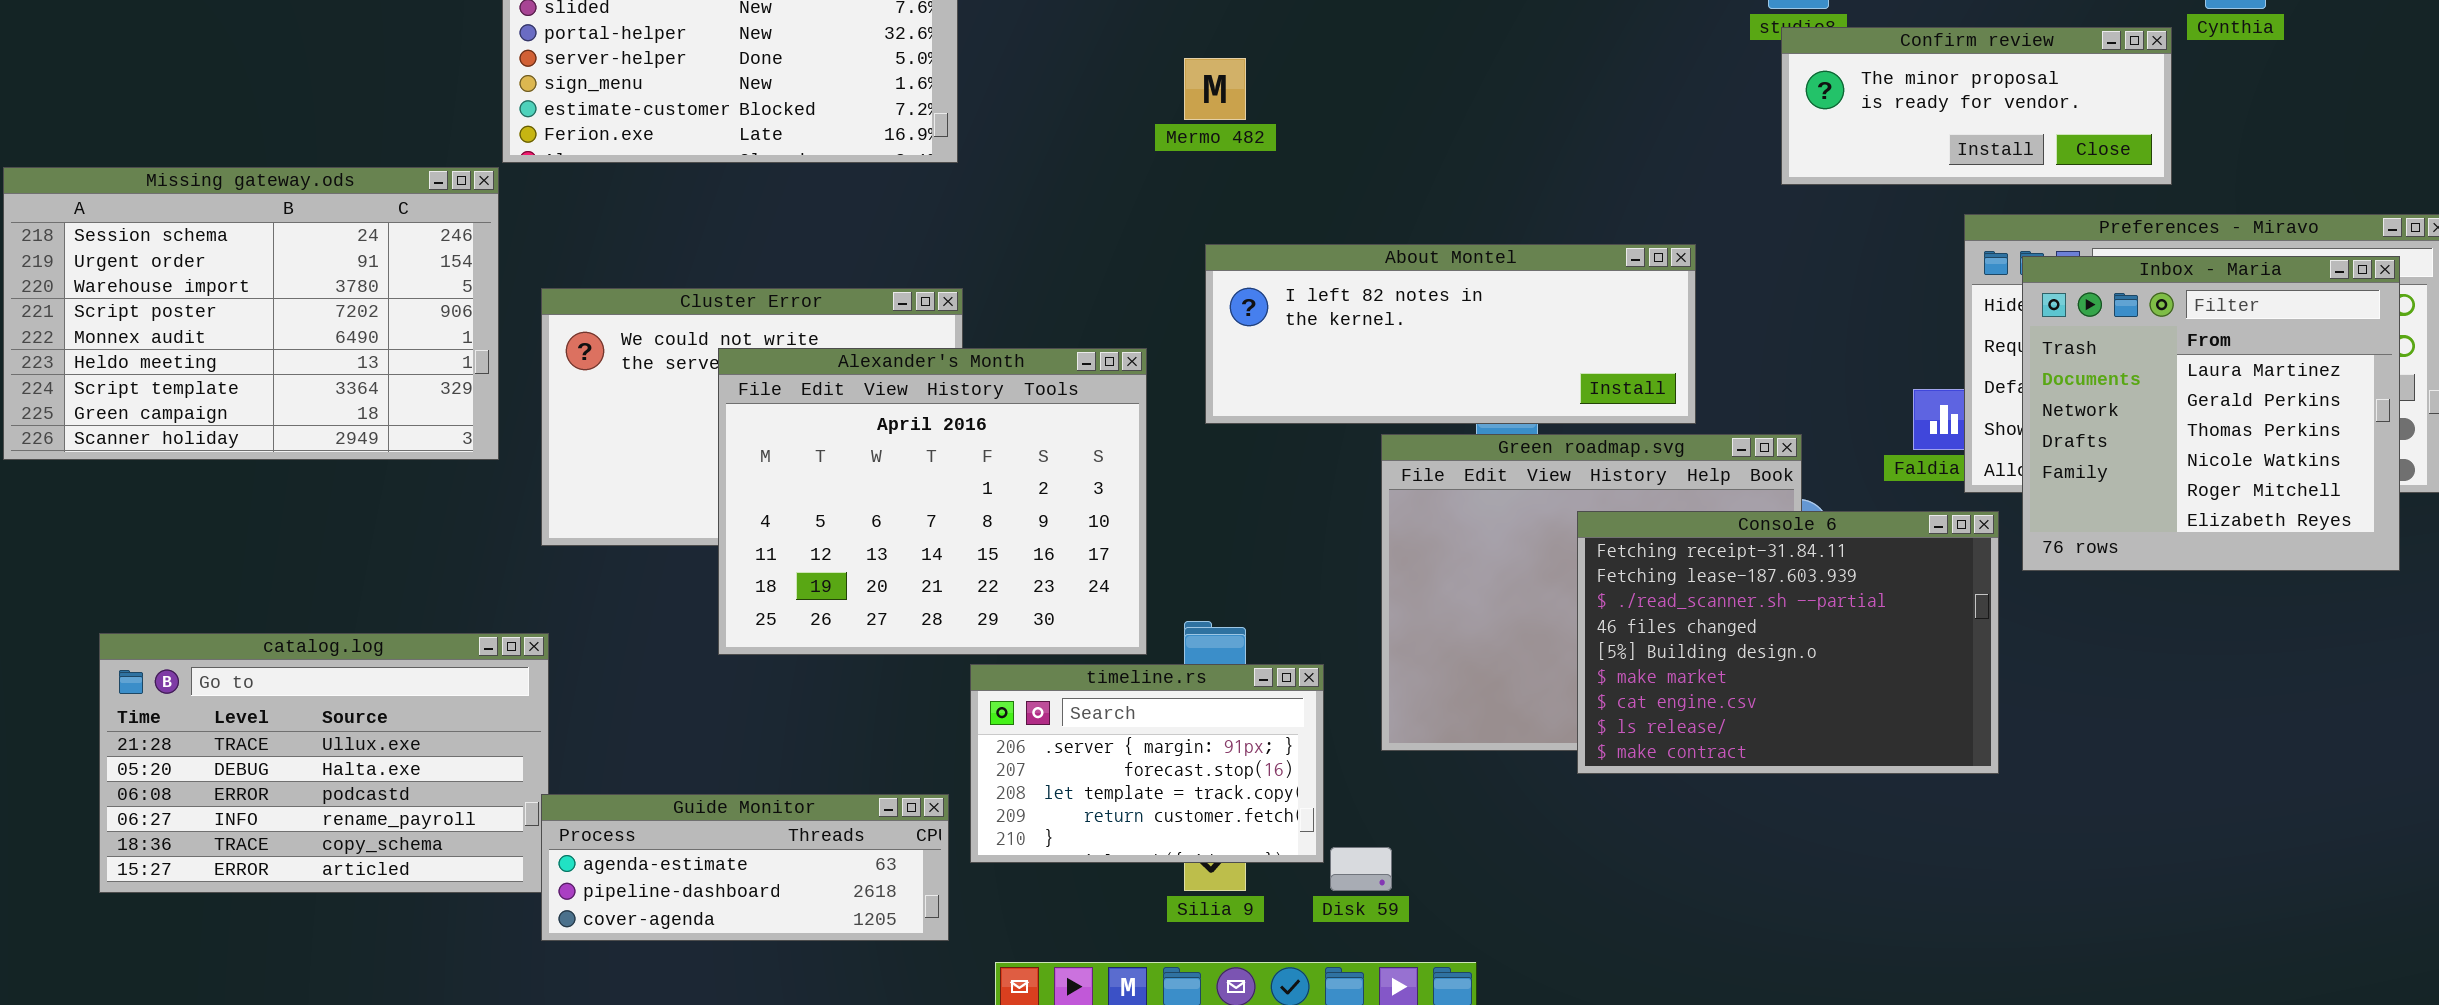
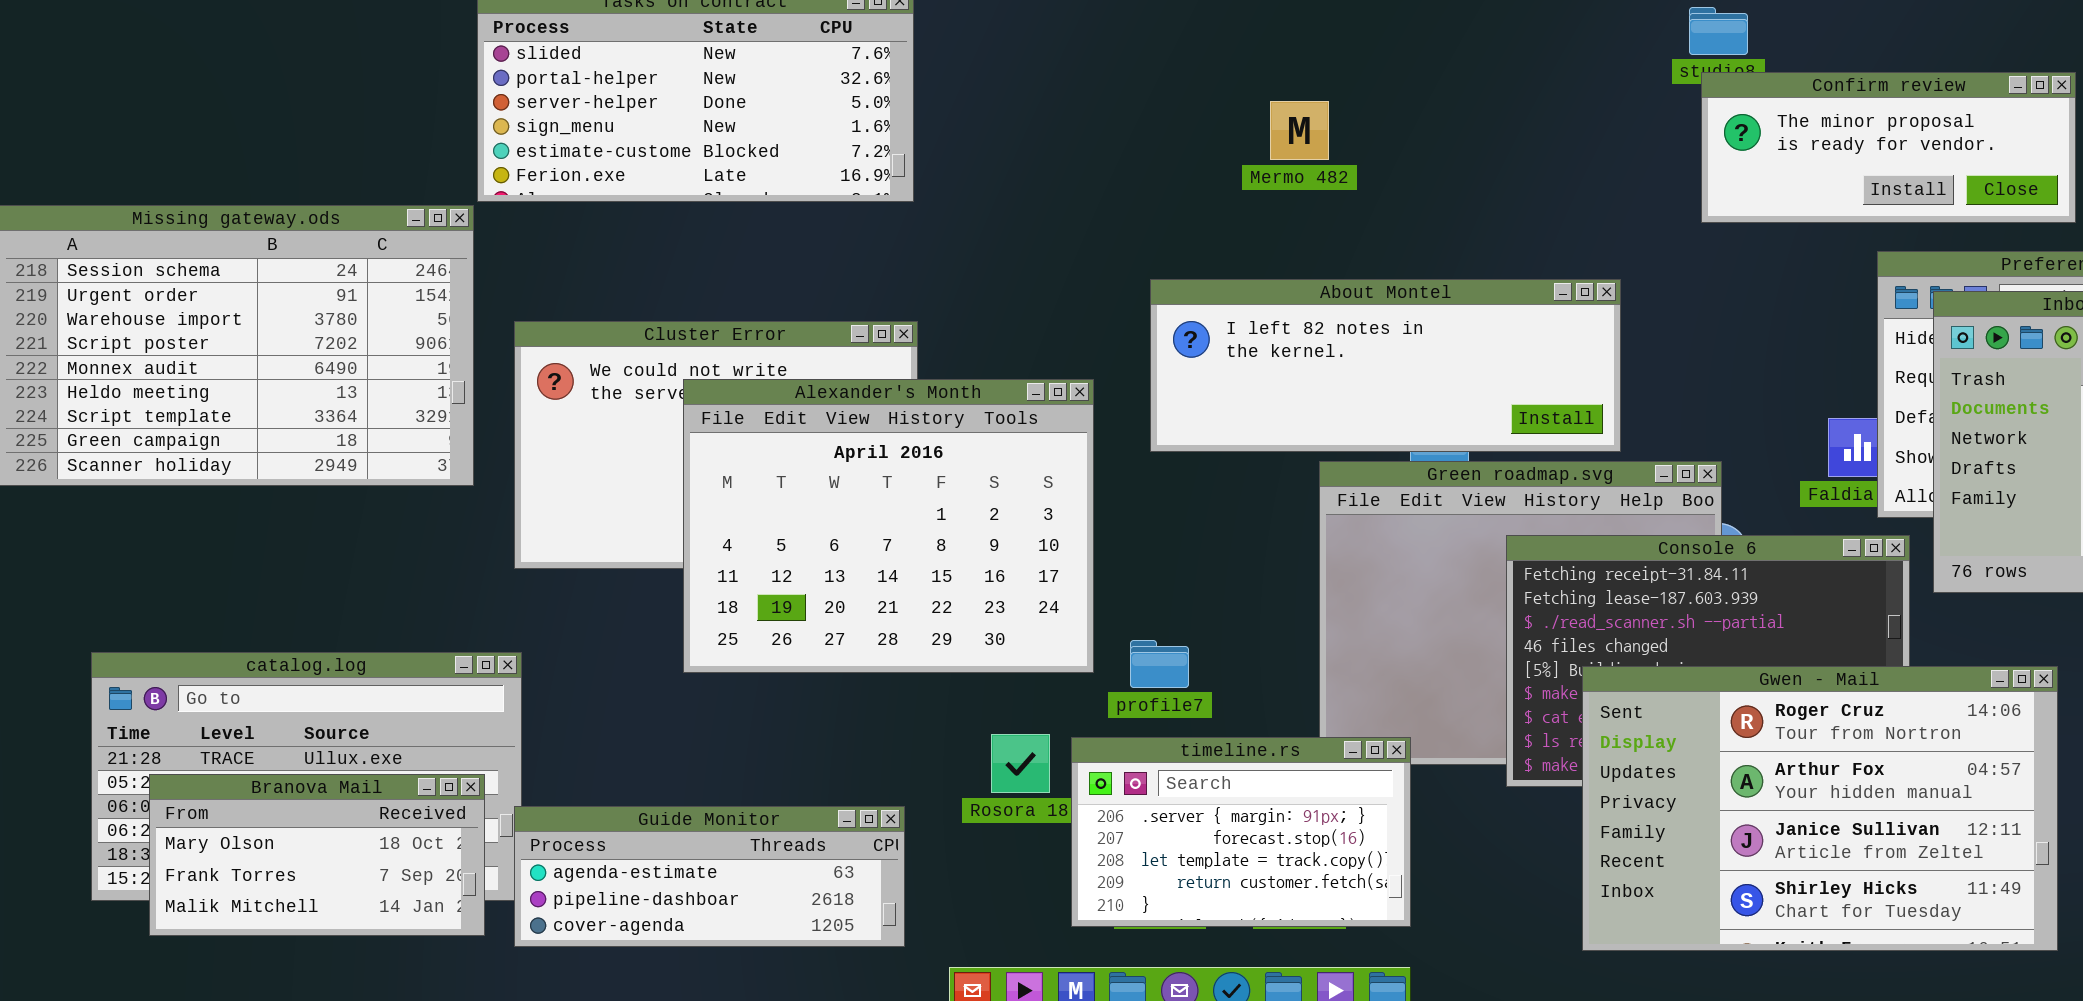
Mermo 482: [1184,58,1246,120] -> [1270,101,1329,160], moved
Gwen - Mail: none -> [1582,666,2058,951], opened
timeline.rs: [970,664,1324,863] -> [1071,737,1411,927], moved
Branova Mail: none -> [149,774,485,936], opened

